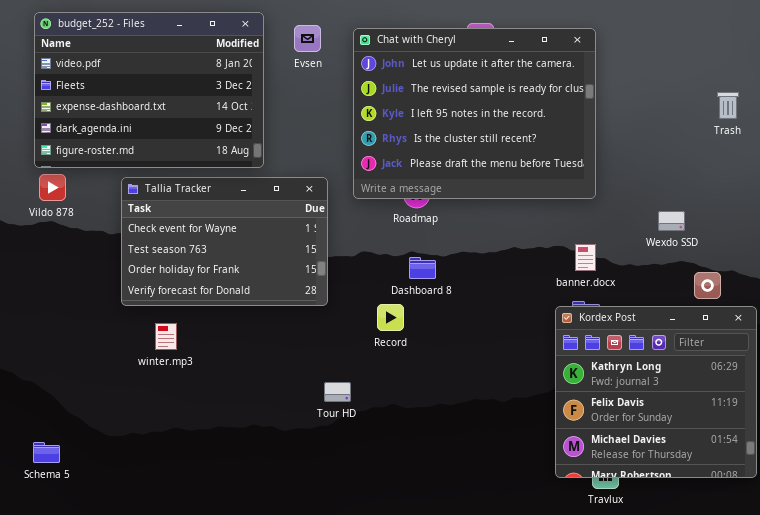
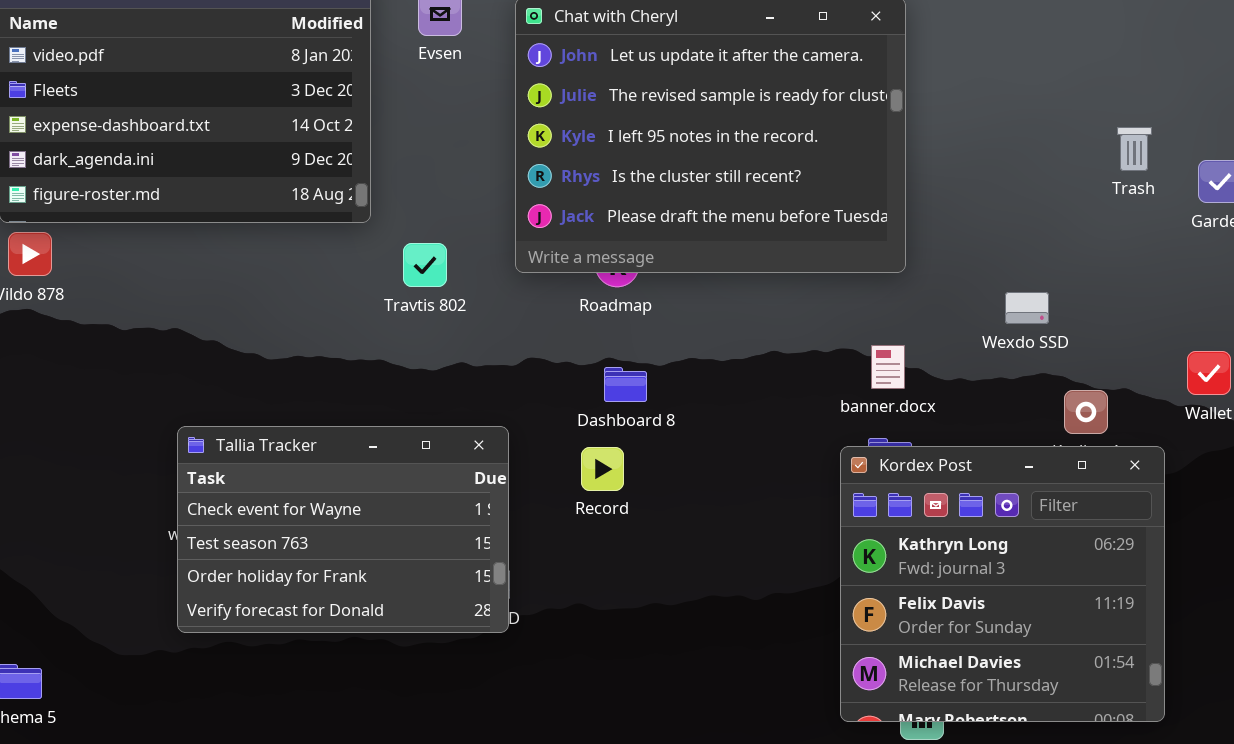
Trash: [717,92,739,119] -> [1117,127,1152,171], moved
Tallia Tracker: [121,177,328,306] -> [177,426,509,633], moved
Record: [377,304,404,331] -> [581,447,624,491], moved

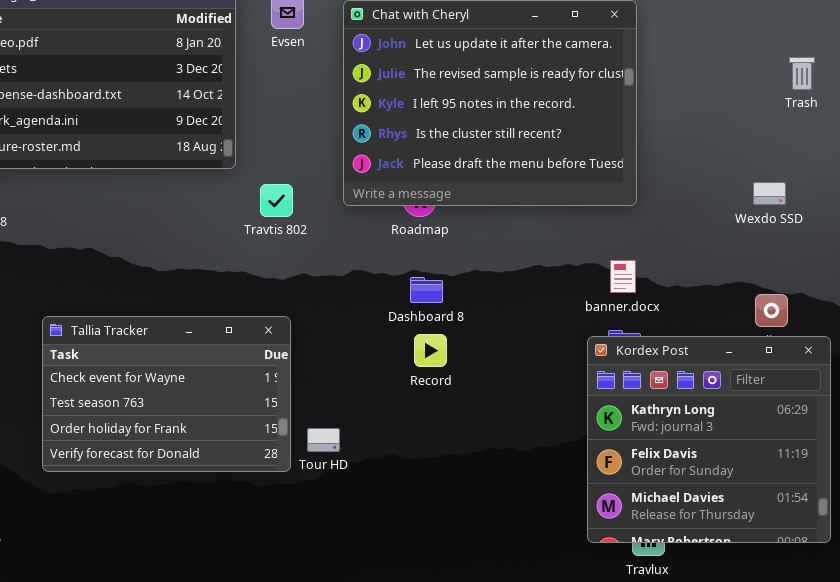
Trash: [1117,127,1152,171] -> [789,57,815,90], moved
Wexdo SSD: [1005,292,1049,324] -> [753,182,786,205], moved
Tallia Tracker: [177,426,509,633] -> [42,316,291,472], moved
Record: [581,447,624,491] -> [414,334,447,367], moved

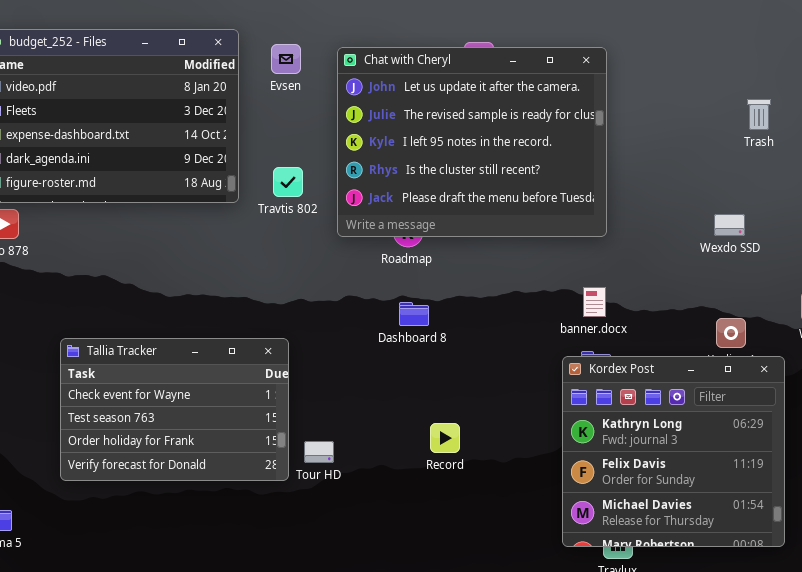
Travtis 802: [260,184,293,217] -> [273,167,303,197], moved
Record: [414,334,447,367] -> [430,423,460,453], moved

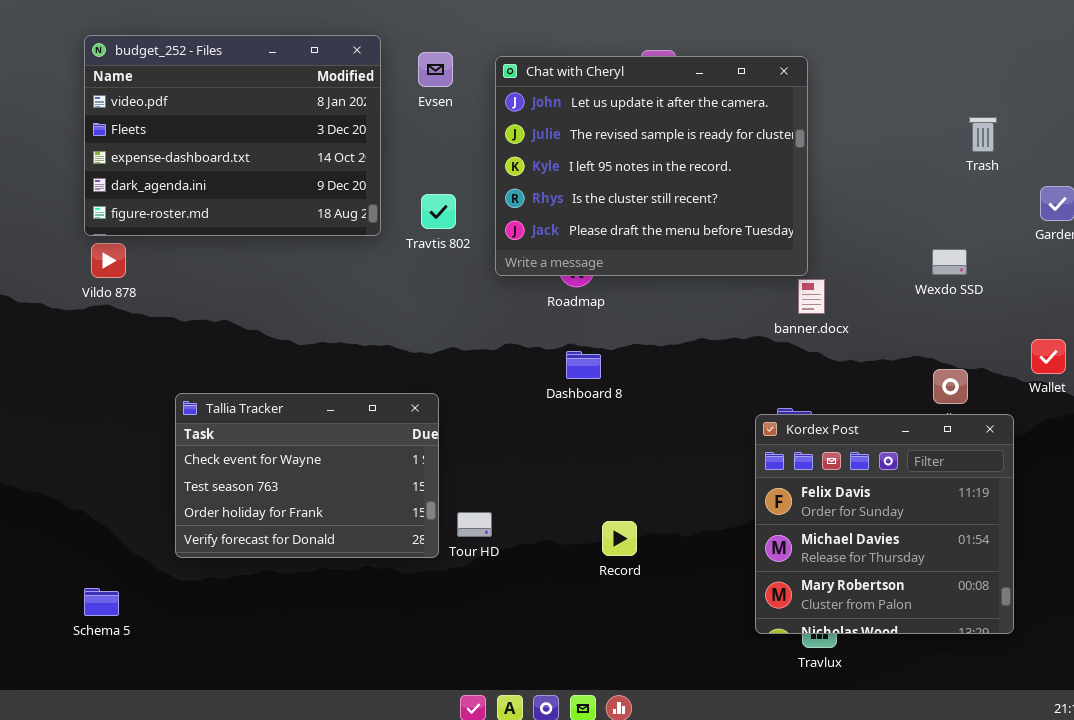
banner.docx: [583,287,606,317] -> [798,279,825,314], moved
Kordex Post: [562,356,785,547] -> [755,414,1014,634], scrolled down 1 row
Record: [430,423,460,453] -> [602,521,637,556], moved

